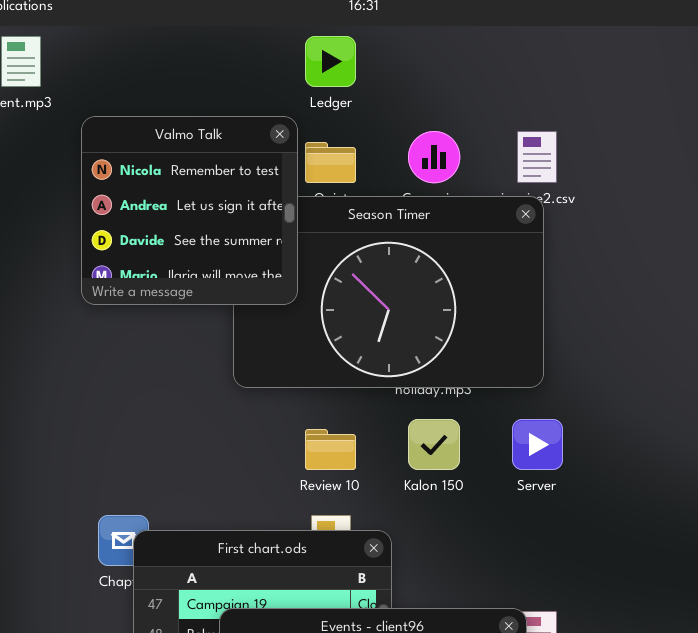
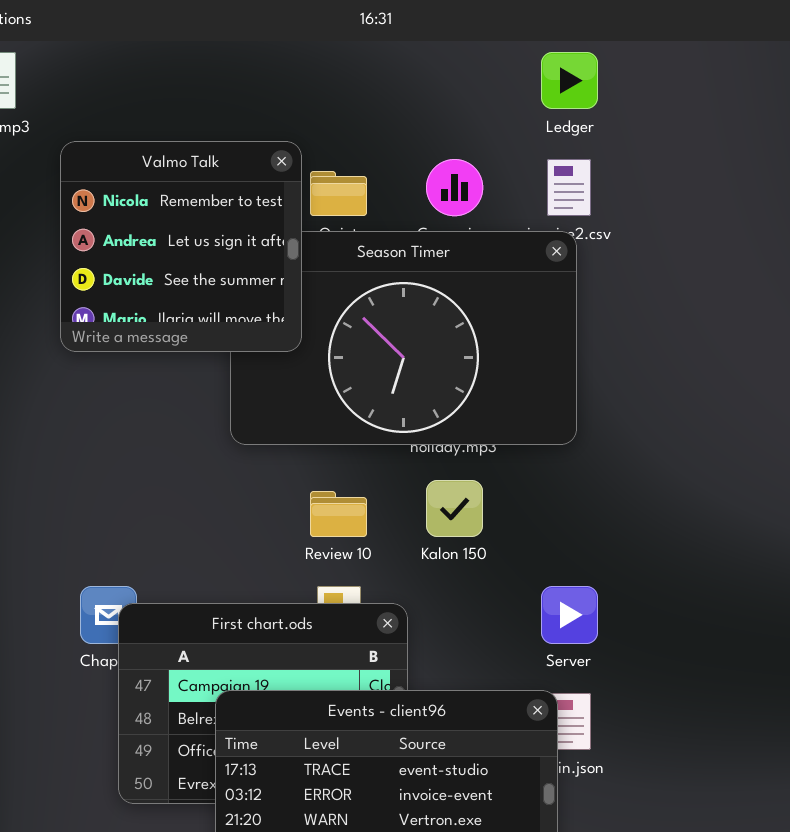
Ledger: [305,36,356,87] -> [541,52,598,109], moved
Server: [512,419,563,470] -> [541,586,598,644], moved

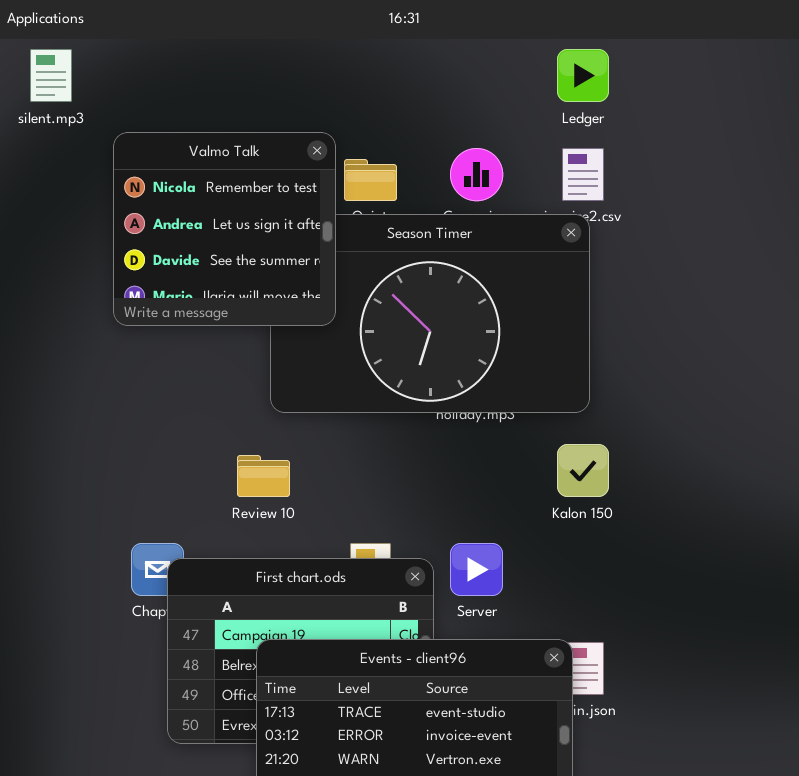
Kalon 150: [426,480,483,537] -> [557,444,609,497], moved
Review 10: [310,491,367,537] -> [237,455,290,497], moved
Server: [541,586,598,644] -> [450,543,503,596], moved

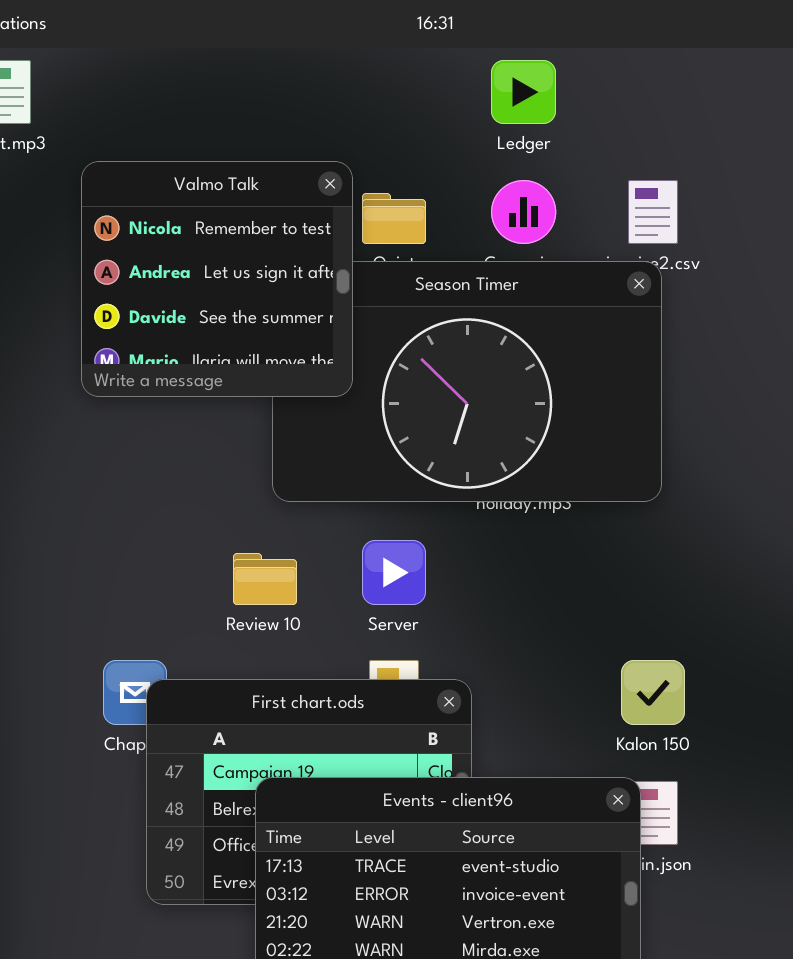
Ledger: [557,49,609,102] -> [491,60,556,124], moved
Kalon 150: [557,444,609,497] -> [621,660,685,725], moved
Server: [450,543,503,596] -> [362,540,426,605], moved

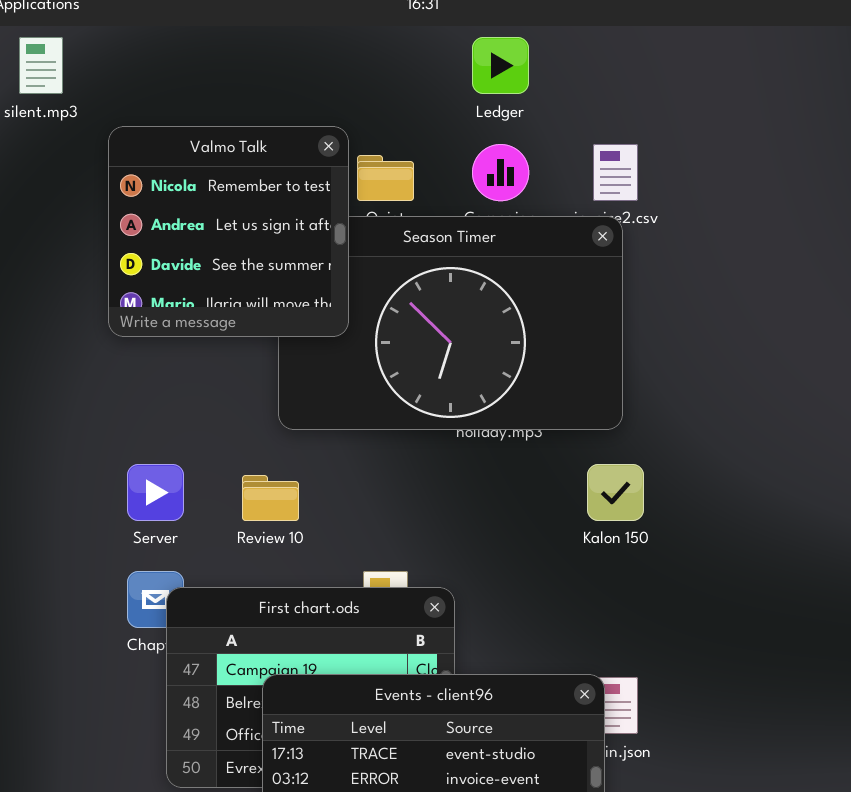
Server: [362,540,426,605] -> [127,464,184,521], moved
Kalon 150: [621,660,685,725] -> [587,464,644,521], moved

